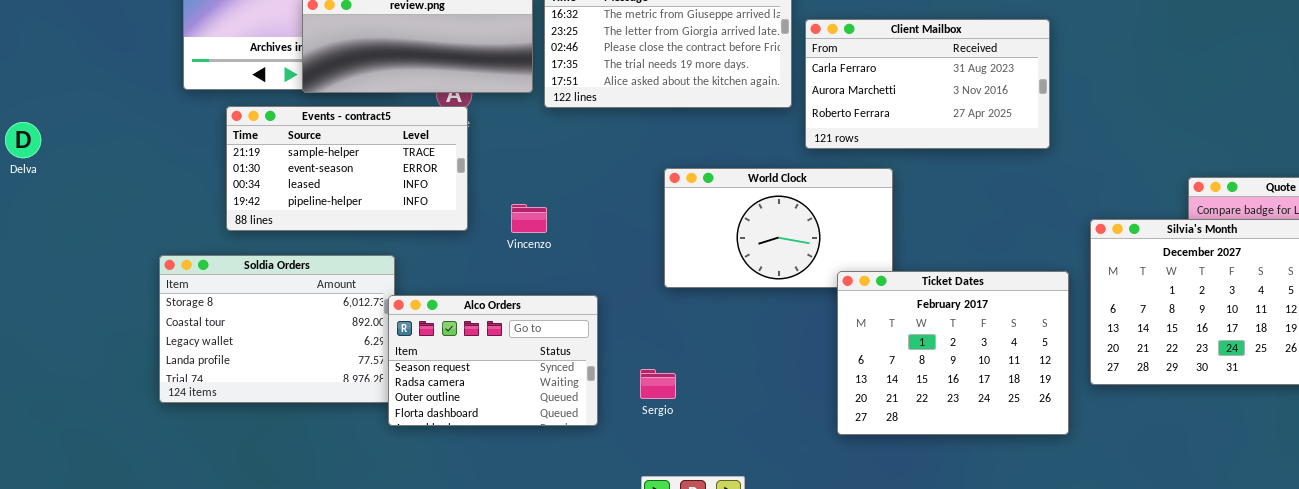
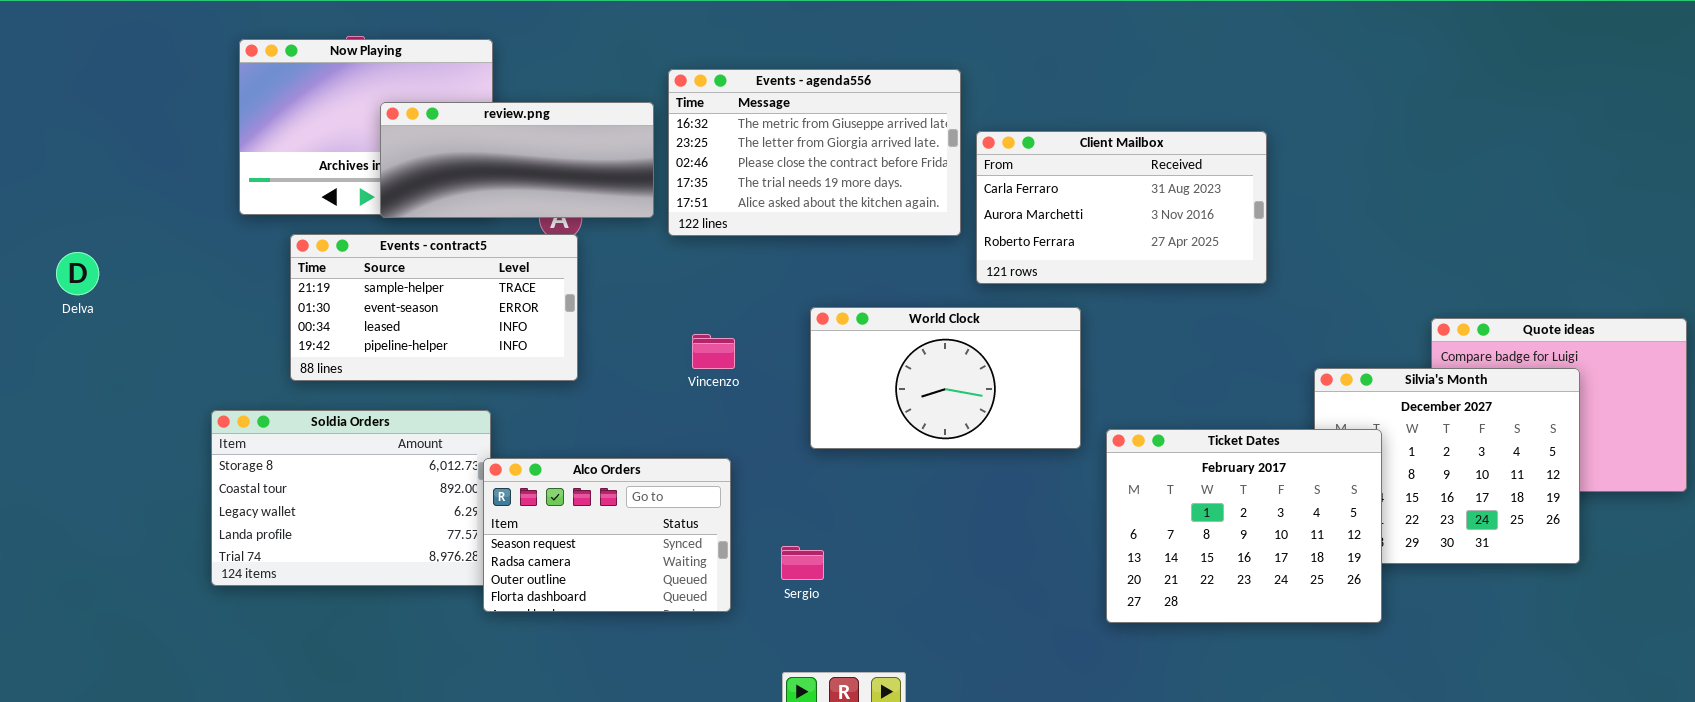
Delva: [5,122,41,158] -> [56,252,99,295], moved
Vincenzo: [511,204,547,233] -> [692,334,735,369], moved
Ticket Dates: [837,271,1069,435] -> [1106,429,1382,623], moved

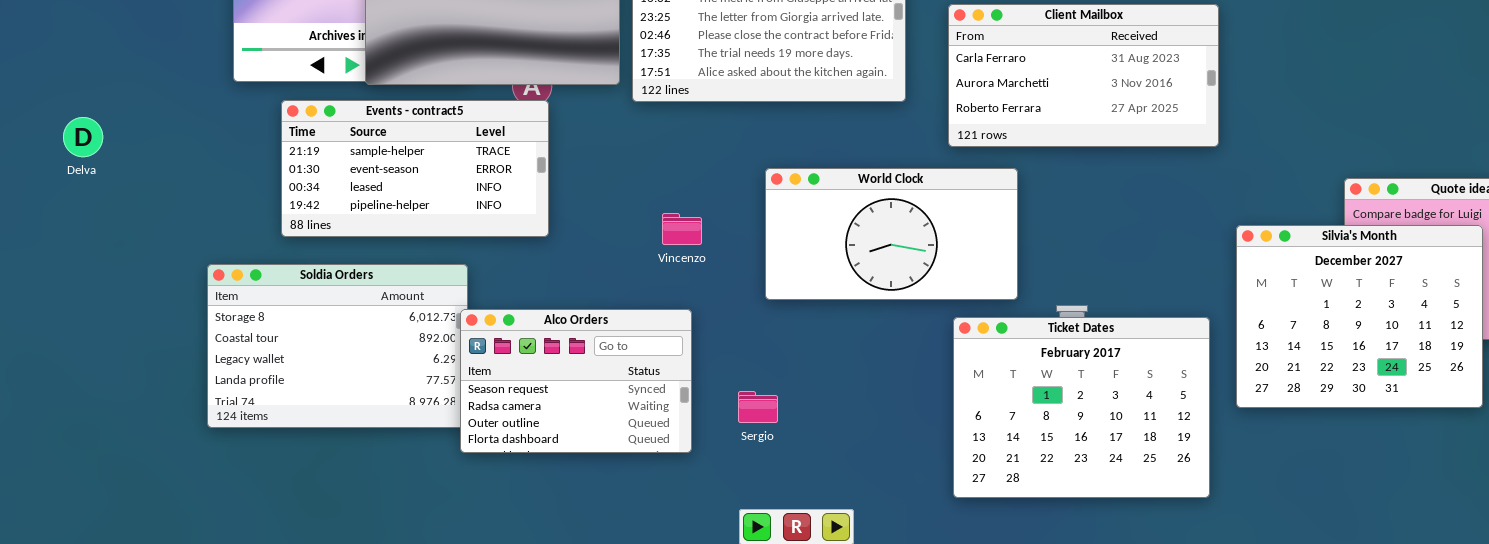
Client Mailbox: [976,131,1267,284] -> [948,4,1219,147], moved
Vincenzo: [692,334,735,369] -> [662,213,702,245], moved
Ticket Dates: [1106,429,1382,623] -> [953,317,1210,498], moved

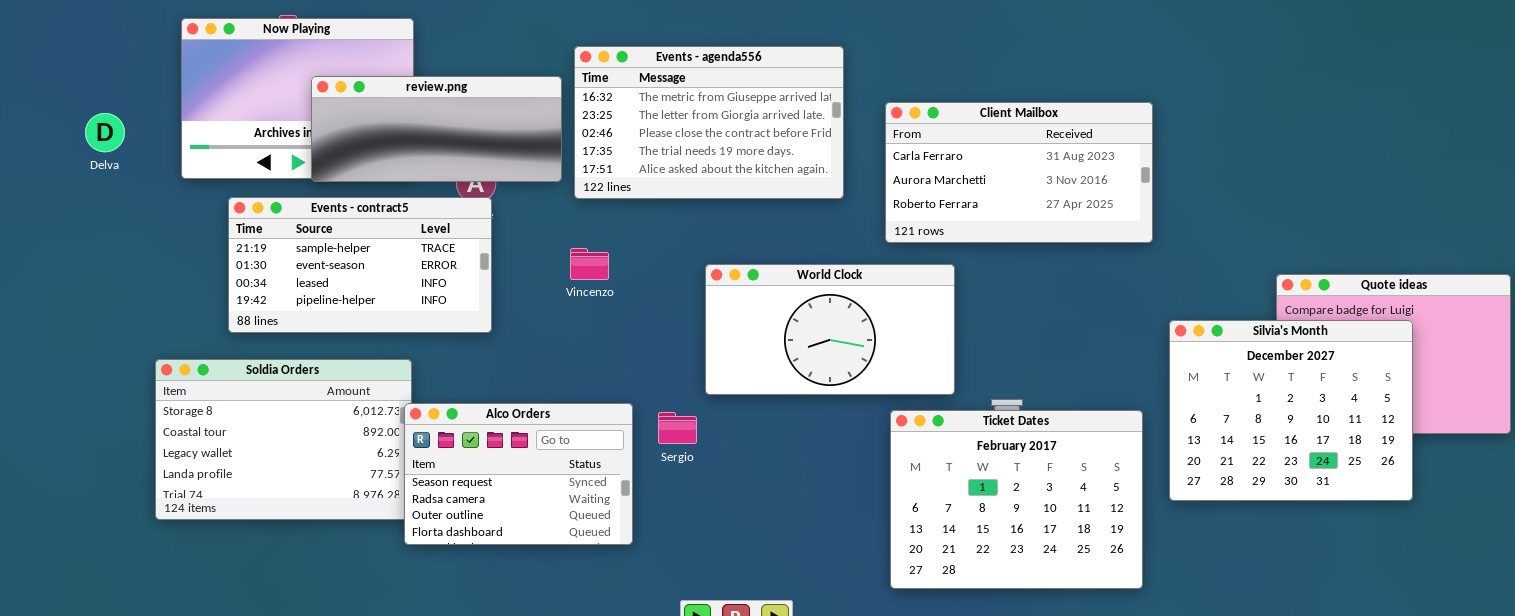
Delva: [63,117,103,157] -> [85,113,125,152], moved
Vincenzo: [662,213,702,245] -> [570,248,609,280], moved
Sergio: [738,391,778,423] -> [658,412,697,444], moved

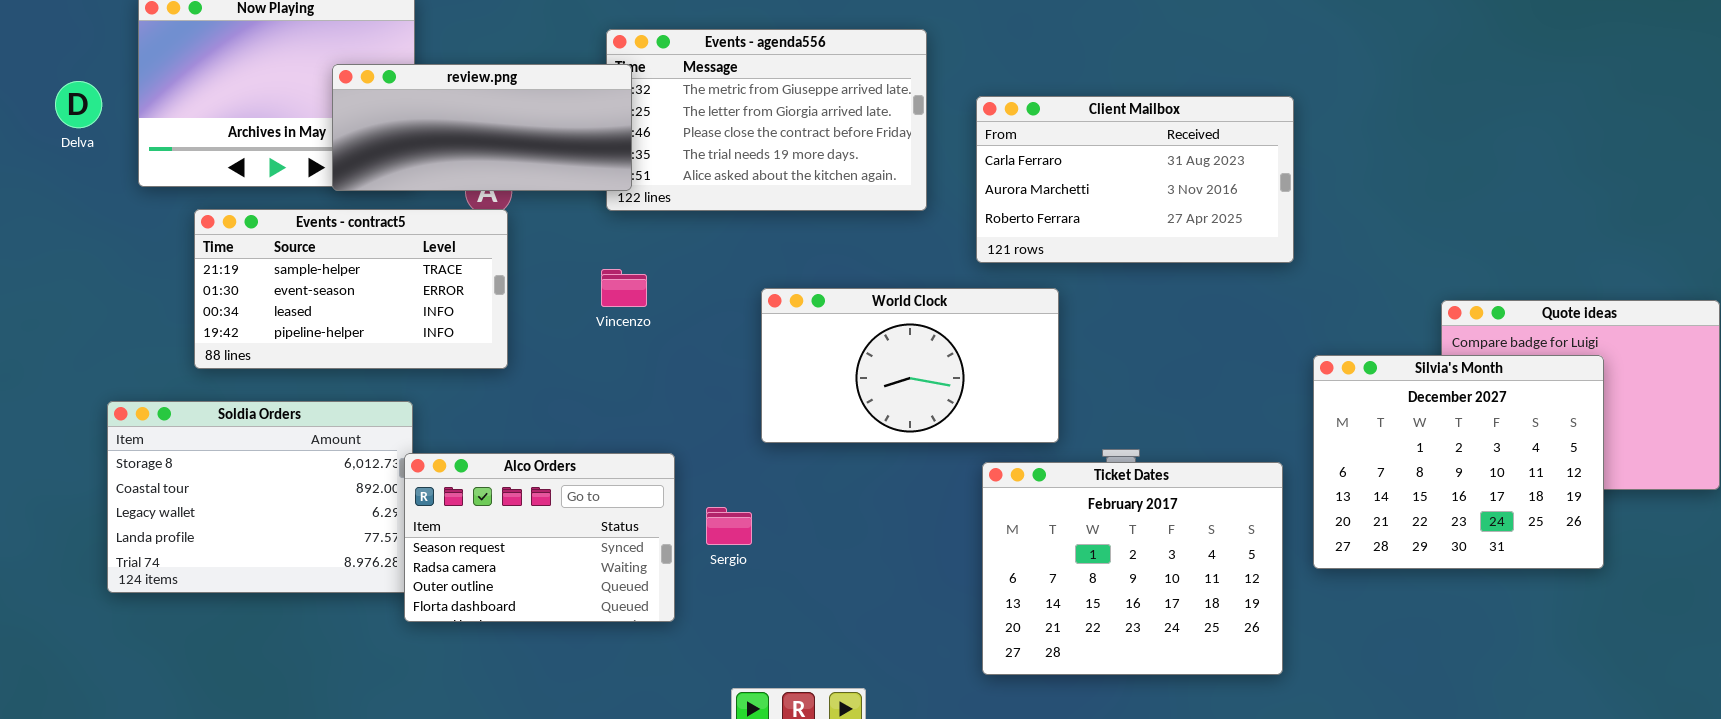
review.png: [311,76,562,182] -> [332,64,632,191], moved
Delva: [85,113,125,152] -> [55,81,102,128], moved
Sergio: [658,412,697,444] -> [706,507,752,545], moved

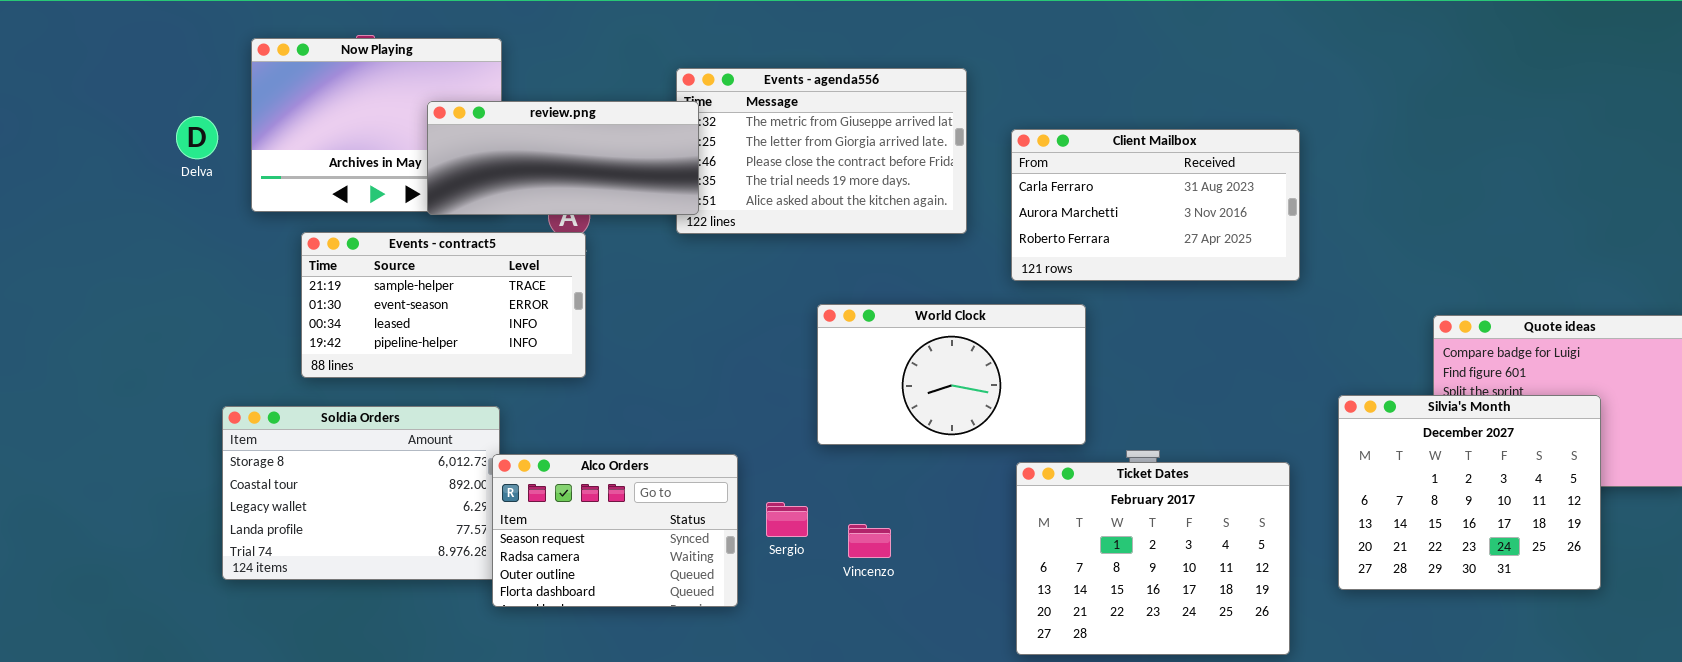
Vincenzo: [601,269,647,307] -> [848,524,891,558], moved
Silvia's Month: [1313,355,1604,569] -> [1338,395,1601,590], moved

